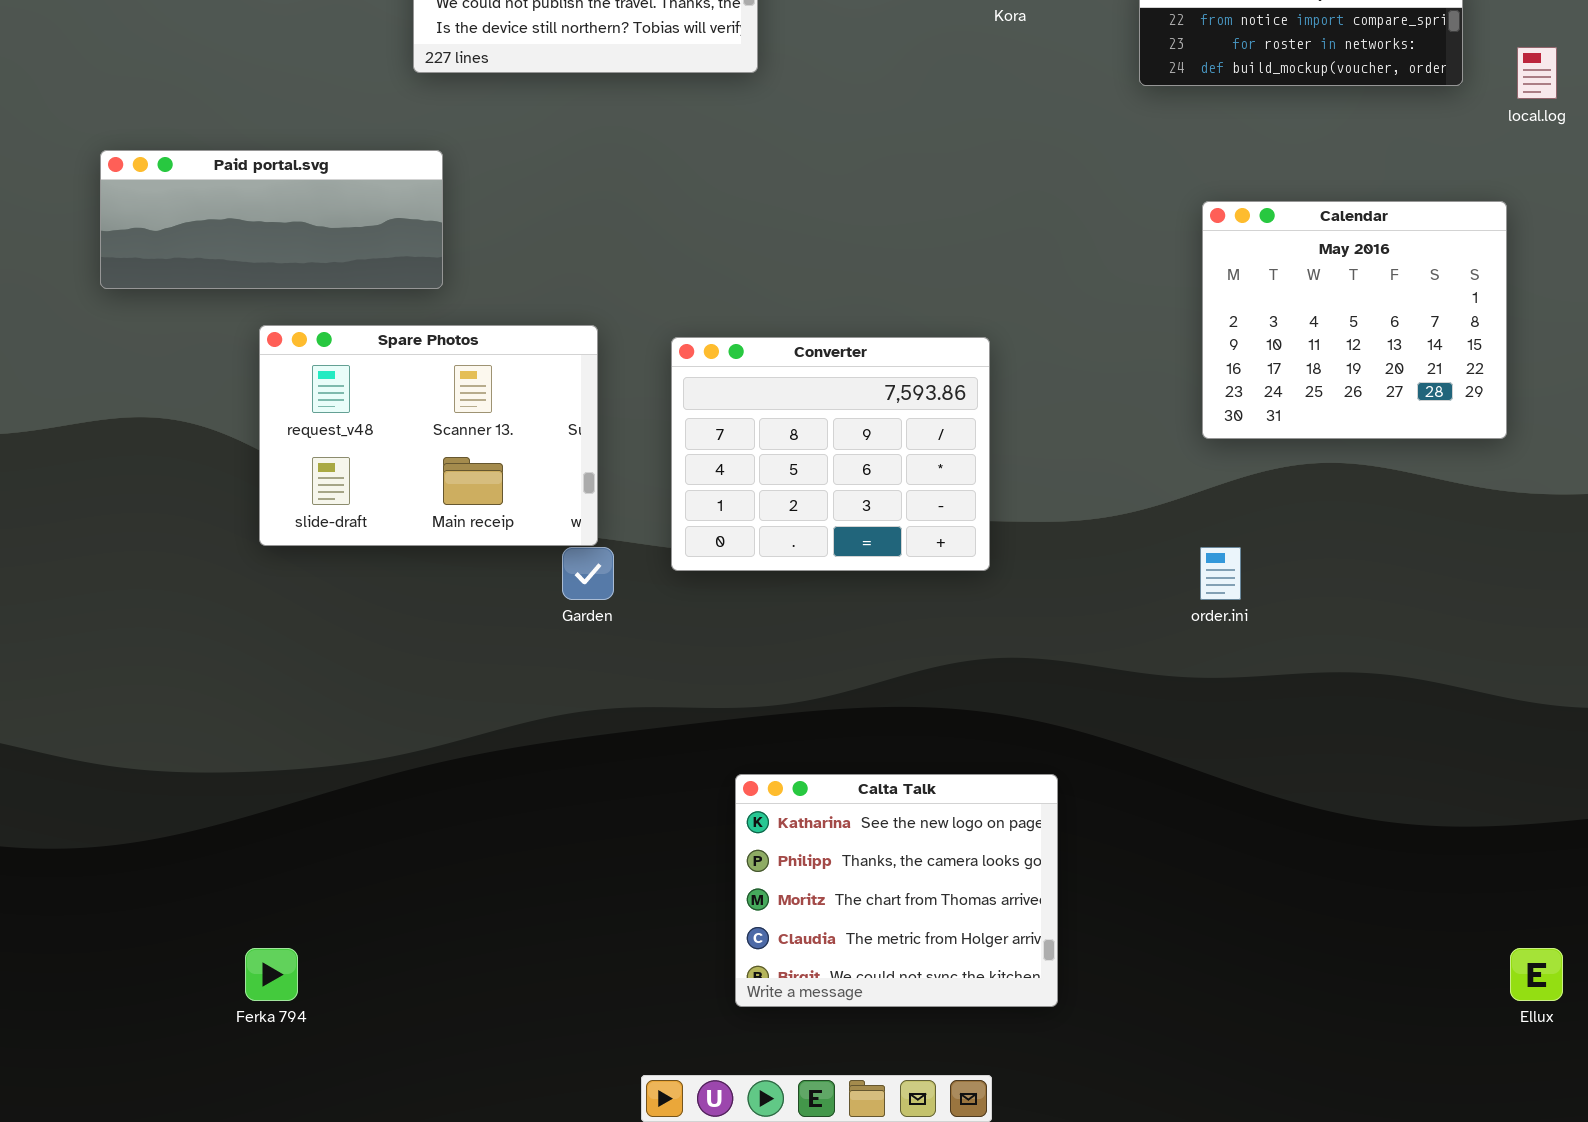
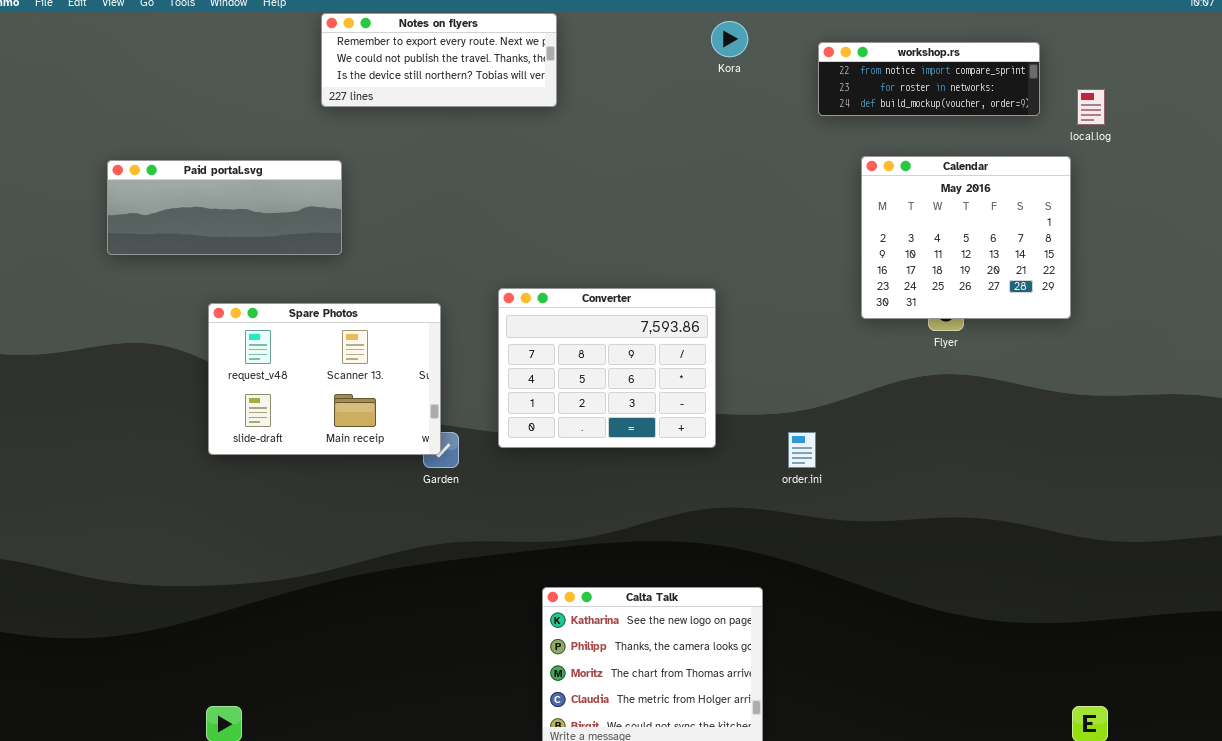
Calendar: [1202,201,1507,439] -> [861,156,1071,319], moved
Spare Photos: [259,325,598,546] -> [208,303,441,455], moved
order.ini: [1200,547,1241,600] -> [788,432,816,468], moved

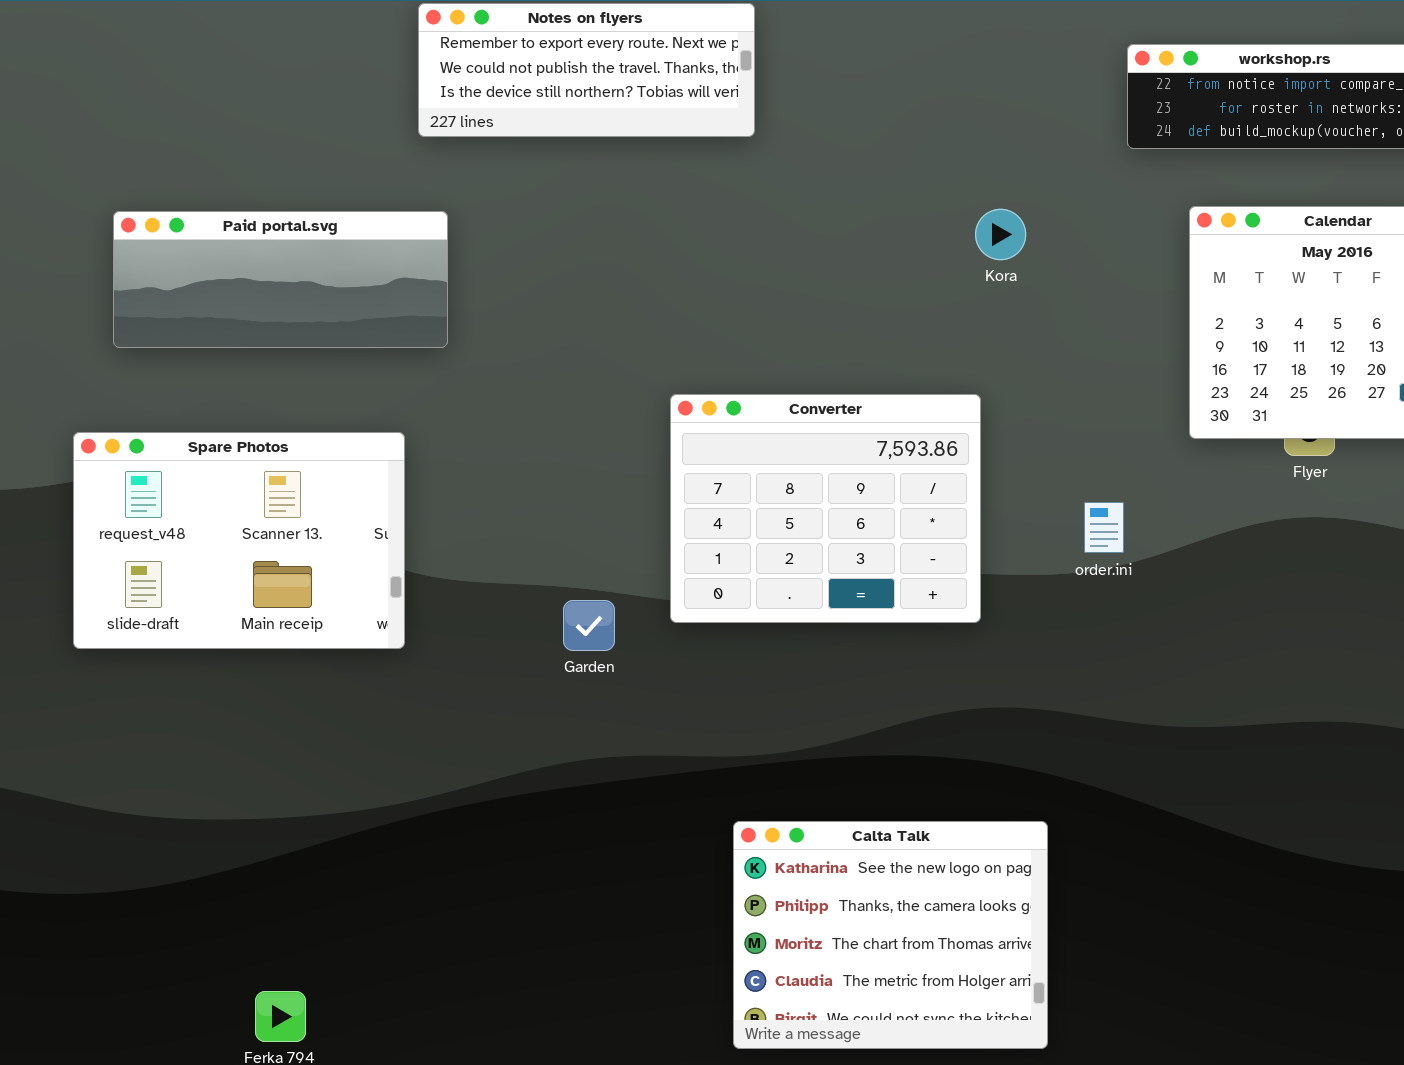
Kora: [711,21,748,57] -> [975,209,1026,260], moved
Spare Photos: [208,303,441,455] -> [73,432,405,649], moved
order.ini: [788,432,816,468] -> [1084,502,1124,553], moved

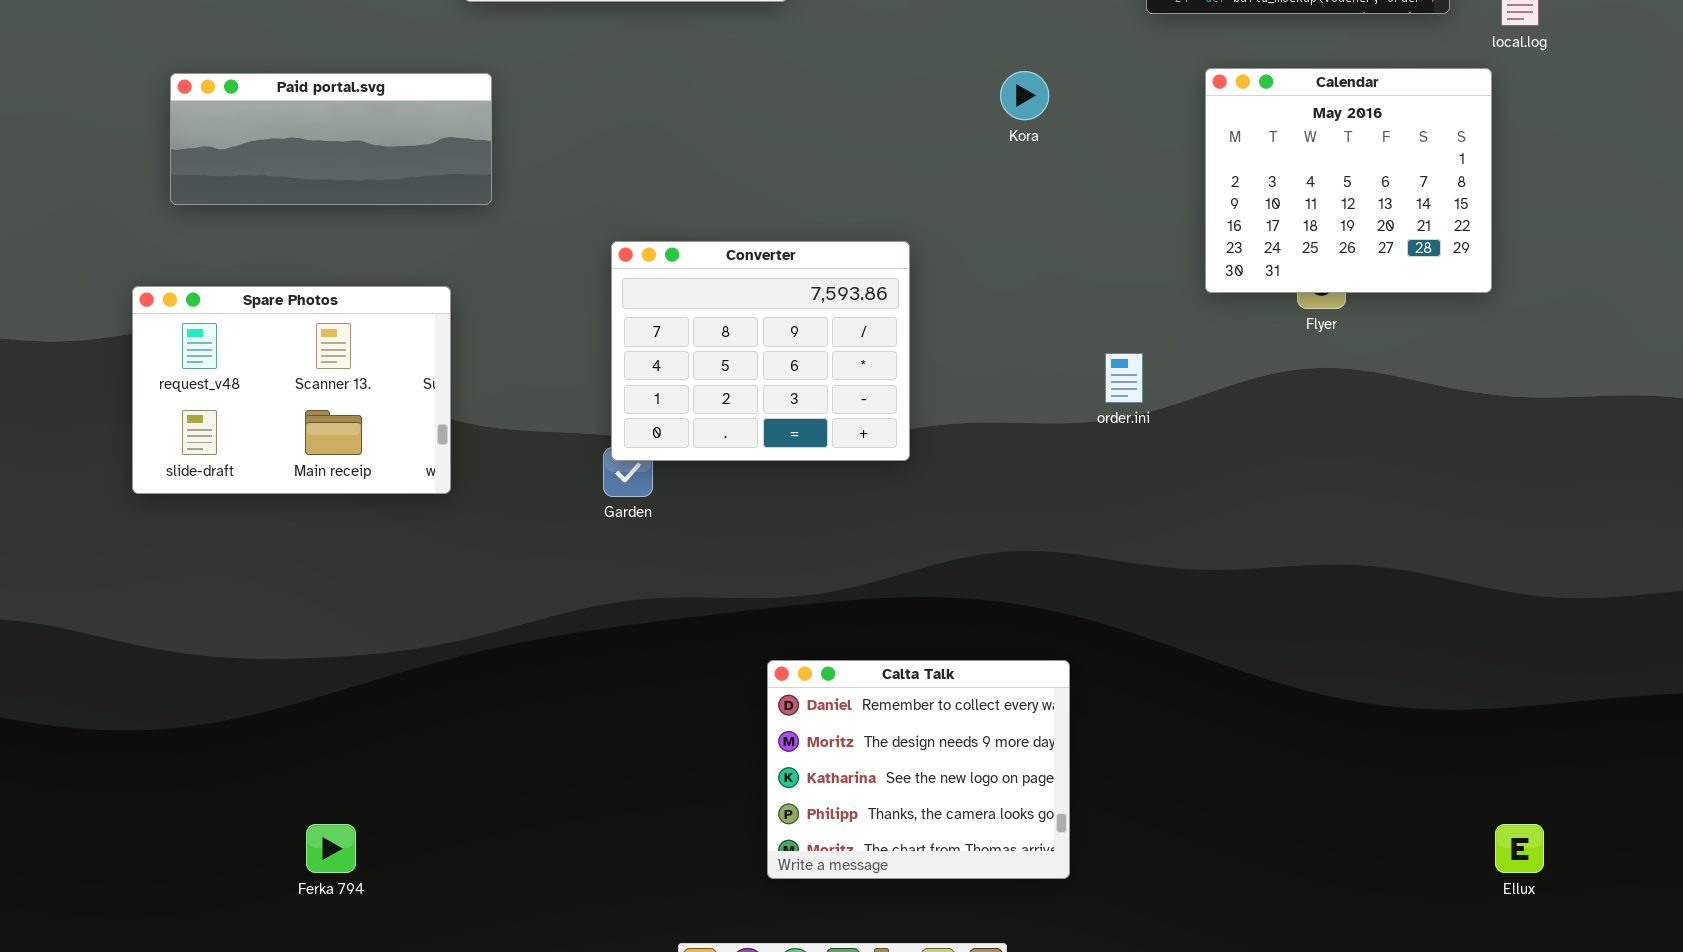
Converter: [670,394,981,623] -> [611,241,910,461], moved
Calta Talk: [733,821,1048,1049] -> [767,660,1070,879], scrolled up 2 rows

